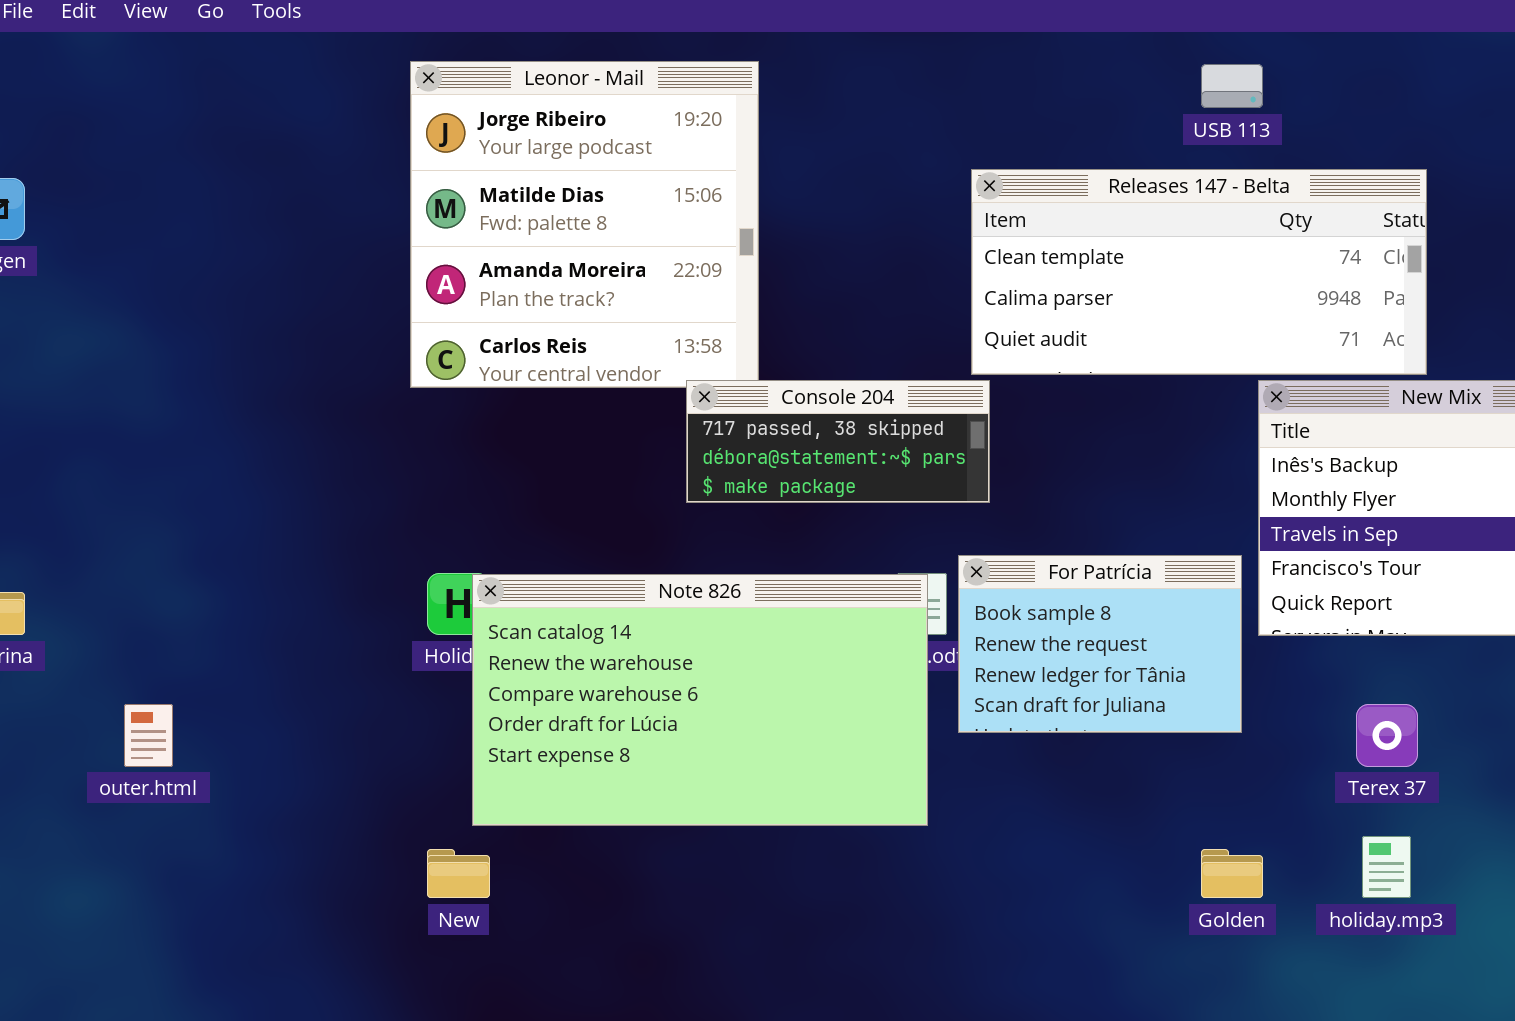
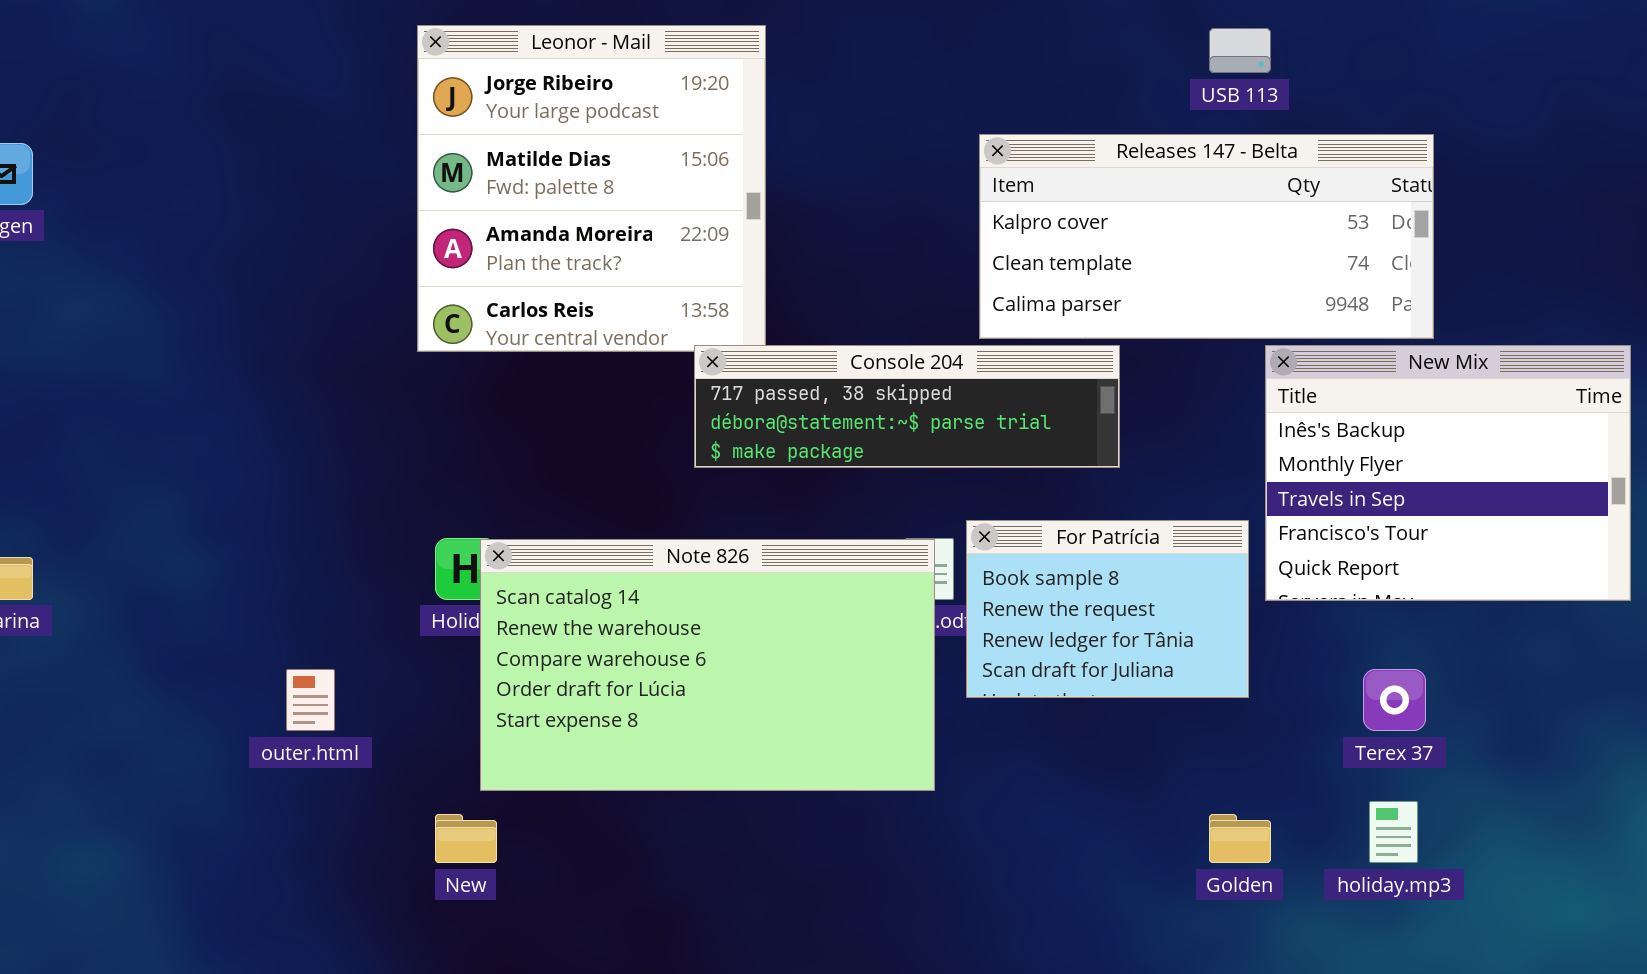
Releases 147 - Belta: [971,169,1427,375] -> [979,134,1434,339], scrolled up 1 row
Console 204: [686,380,990,503] -> [694,345,1120,468], resized
outer.html: [124,704,173,767] -> [286,669,335,731], moved

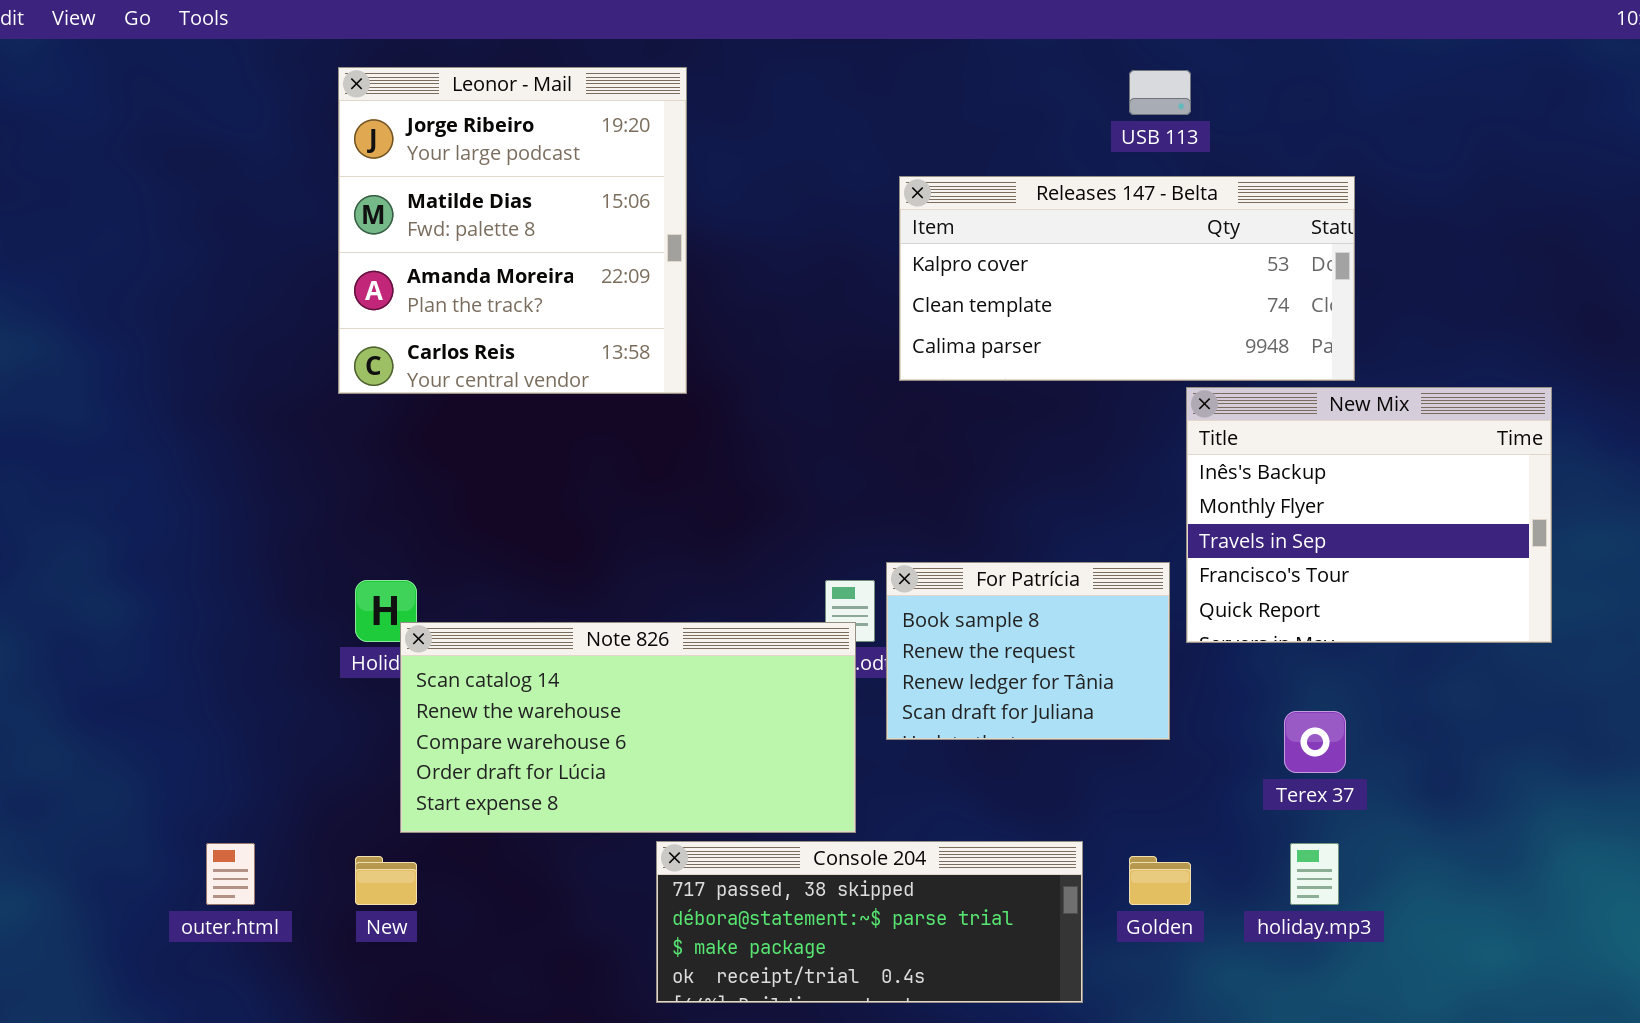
Console 204: [694,345,1120,468] -> [656,841,1083,1003], moved, resized
Note 826: [480,539,935,791] -> [400,622,856,833], resized
outer.html: [286,669,335,731] -> [206,843,255,905], moved

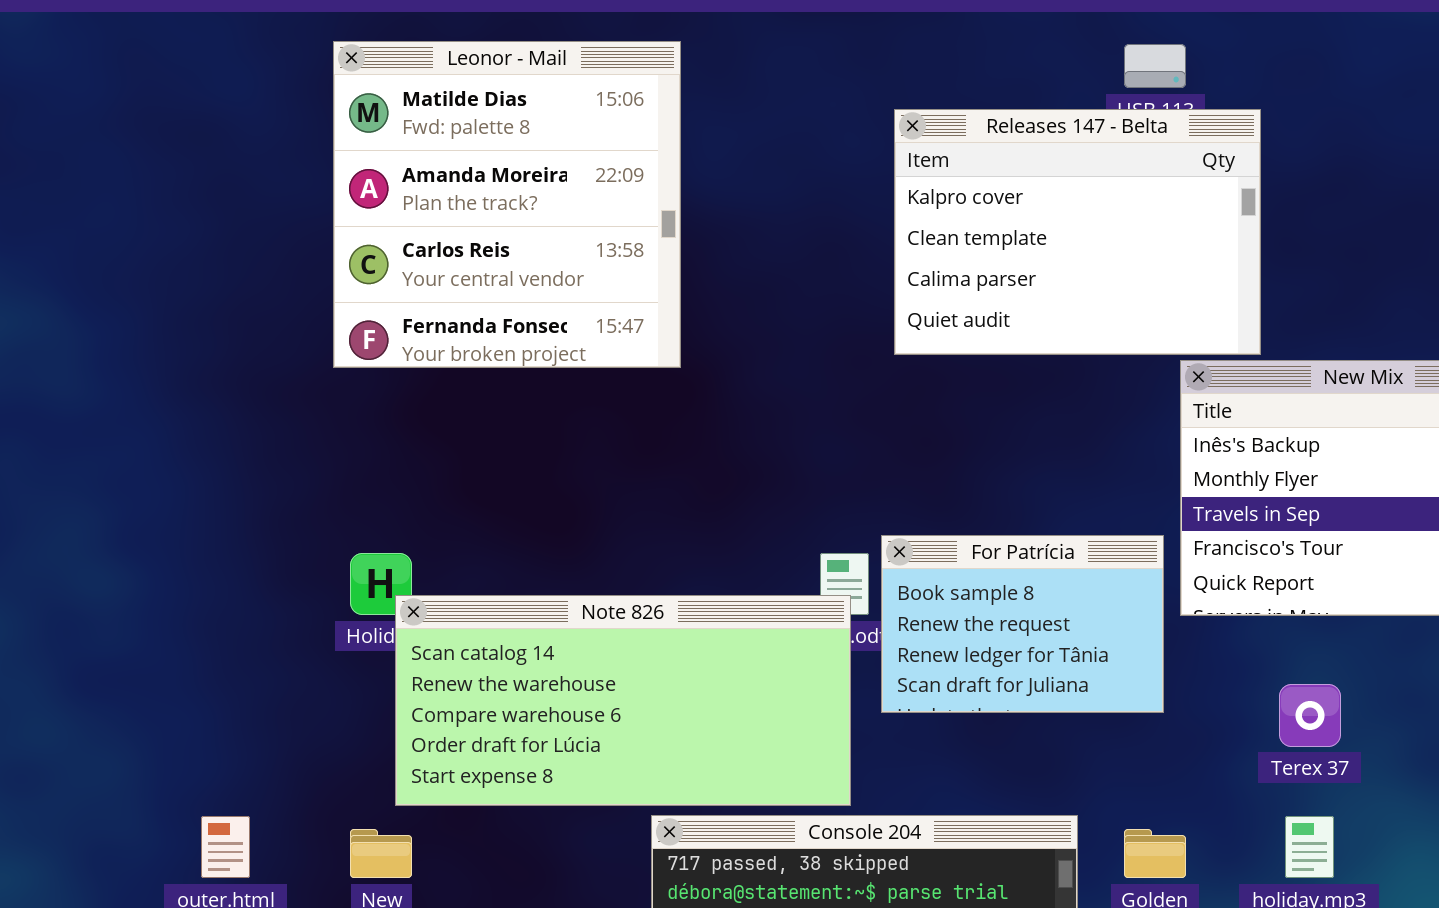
Leonor - Mail: [338,67,687,394] -> [333,41,681,368], scrolled down 1 row
Releases 147 - Belta: [899,176,1355,381] -> [894,109,1261,355], resized

